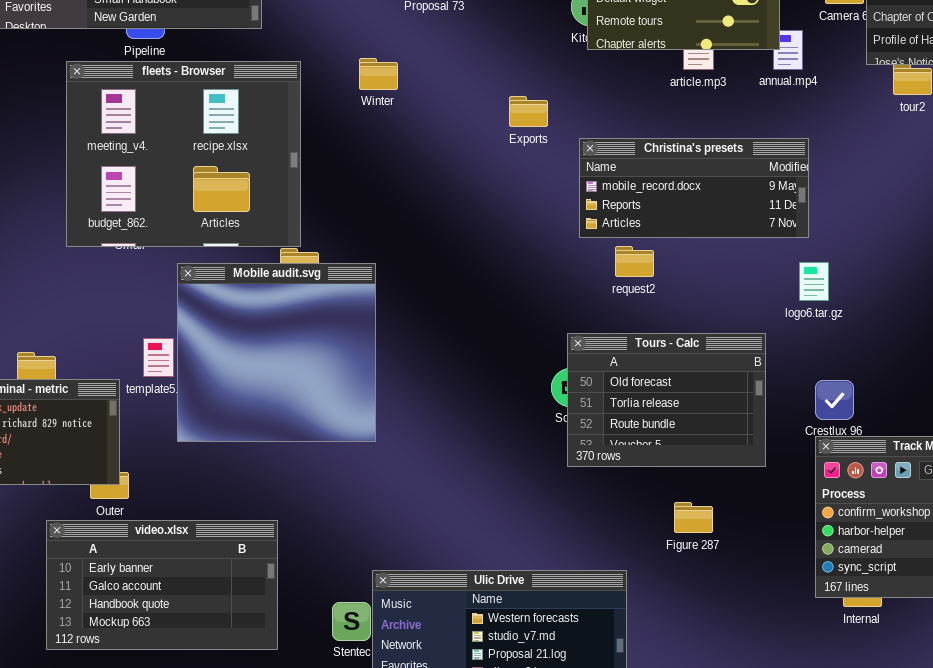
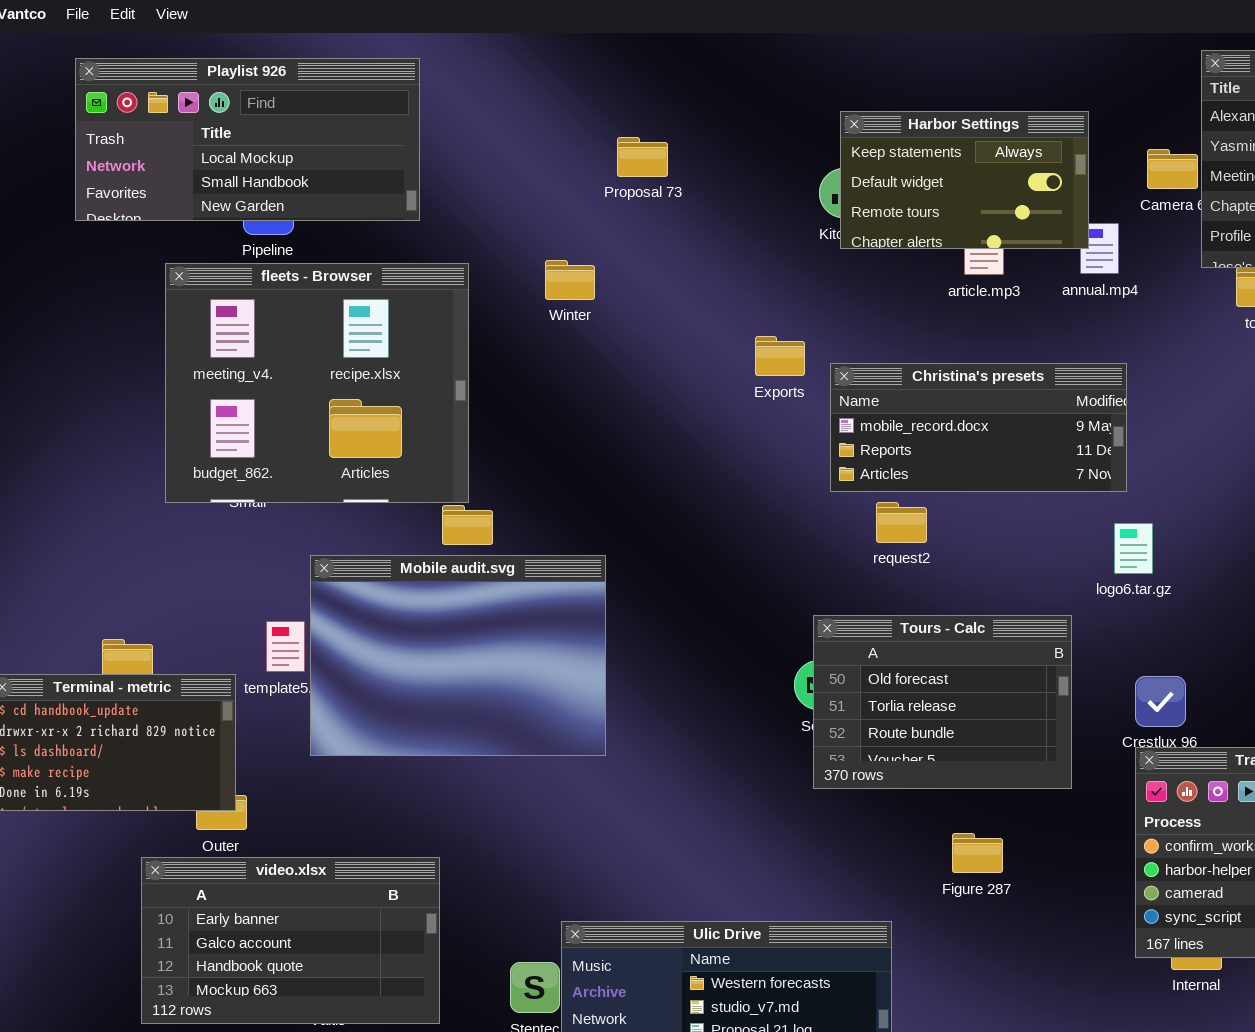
Exports: [509,96,548,127] -> [755,336,805,376], moved
Mobile audit.svg: [177,263,376,442] -> [310,555,606,756], resized

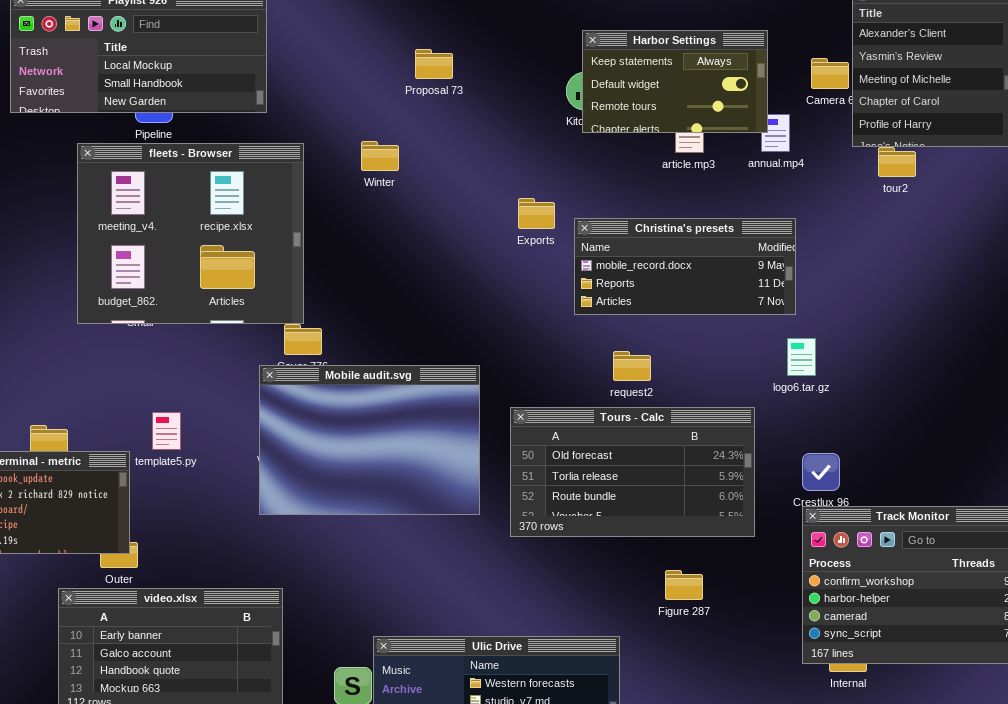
request2: [876,502,927,543] -> [613,351,651,381], moved
Mobile audit.svg: [310,555,606,756] -> [259,365,480,515], moved
Tours - Calc: [813,615,1072,789] -> [510,407,755,537], resized

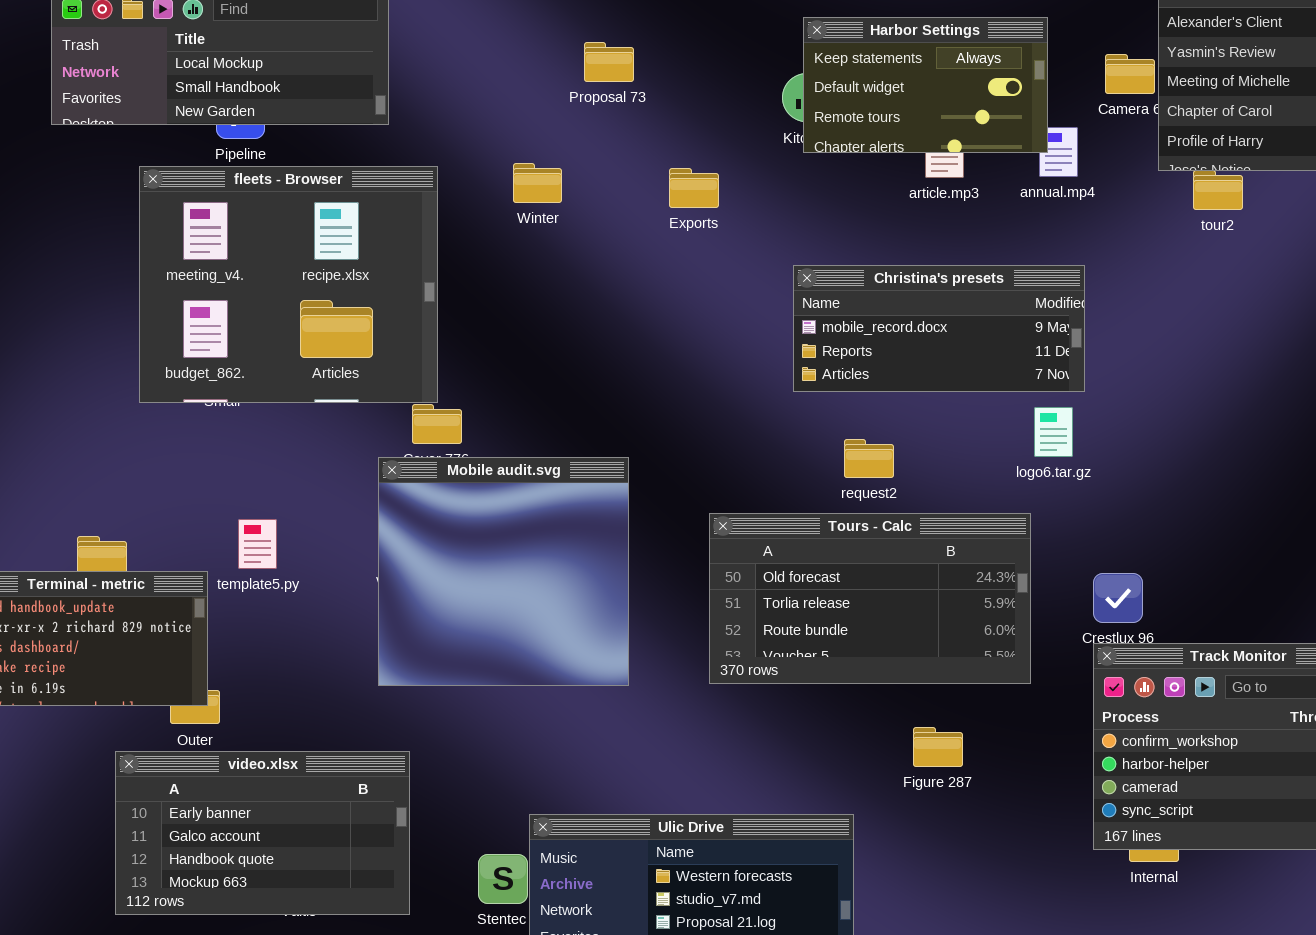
Exports: [518,198,555,229] -> [669,168,719,208], moved
logo6.tar.gz: [787,338,816,376] -> [1034,407,1073,457], moved
Mobile audit.svg: [259,365,480,515] -> [378,457,629,686], resized

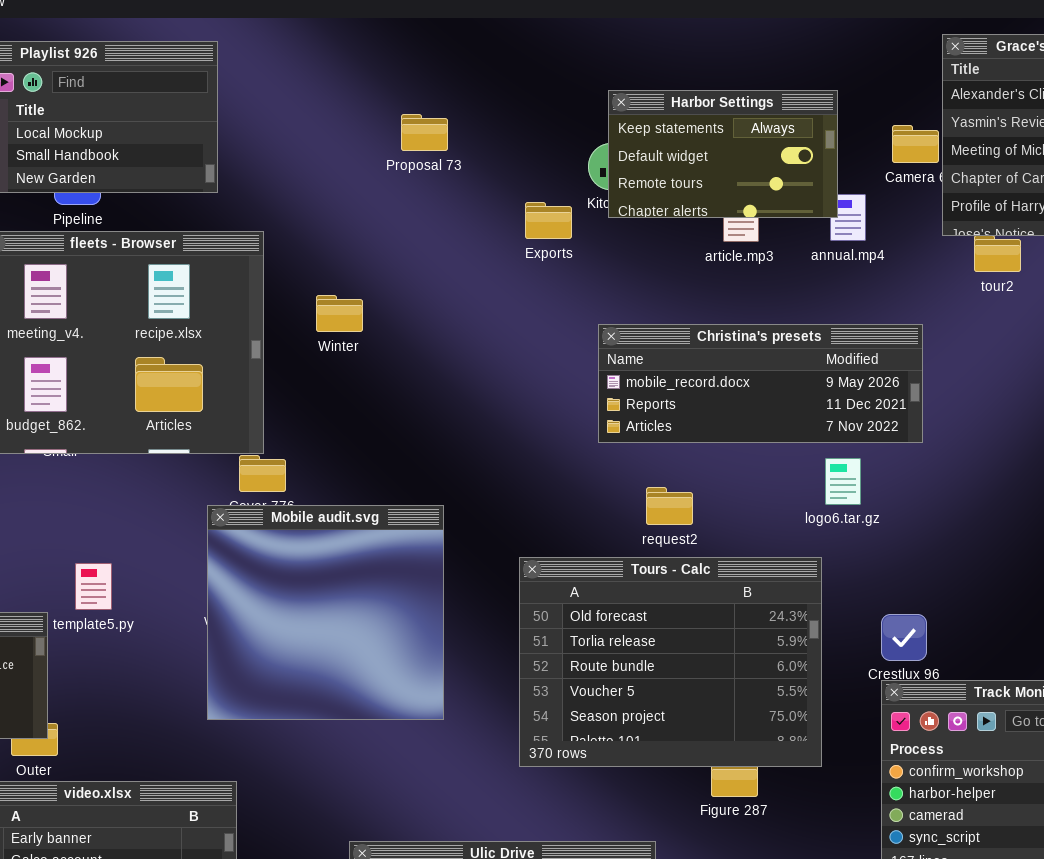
Winter: [513,163,562,203] -> [316,295,363,332], moved
Exports: [669,168,719,208] -> [525,202,572,239], moved
Christina's presets: [793,265,1085,392] -> [598,324,923,443], resized
Tours - Calc: [709,513,1031,684] -> [519,557,822,767], resized

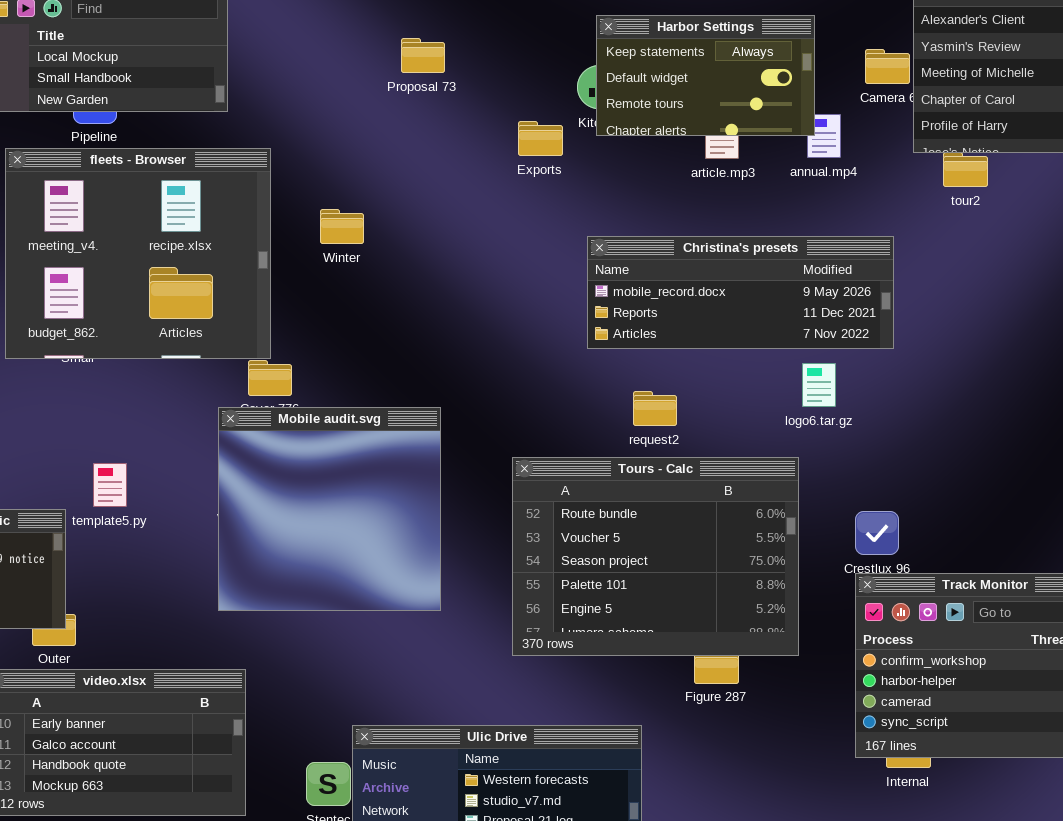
Tours - Calc: [519,557,822,767] -> [512,457,799,656], scrolled down 2 rows

